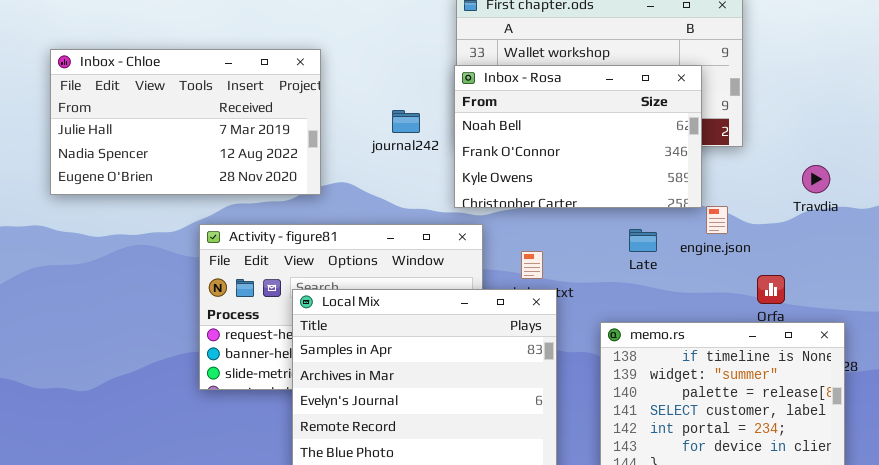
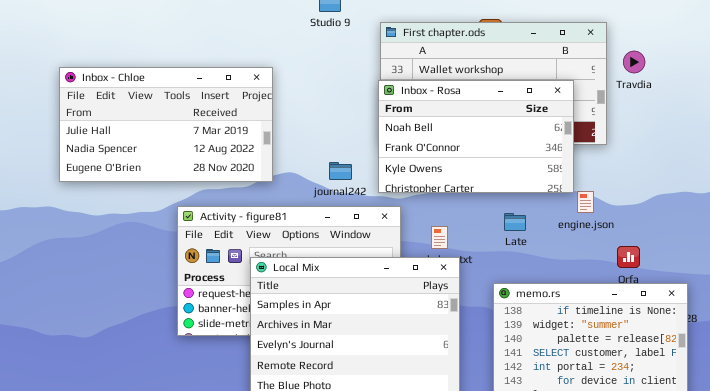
journal242: [392,110,420,133] -> [329,162,352,180], moved
Travdia: [802,165,830,193] -> [623,51,645,73], moved
Late: [629,229,657,252] -> [504,213,526,231], moved

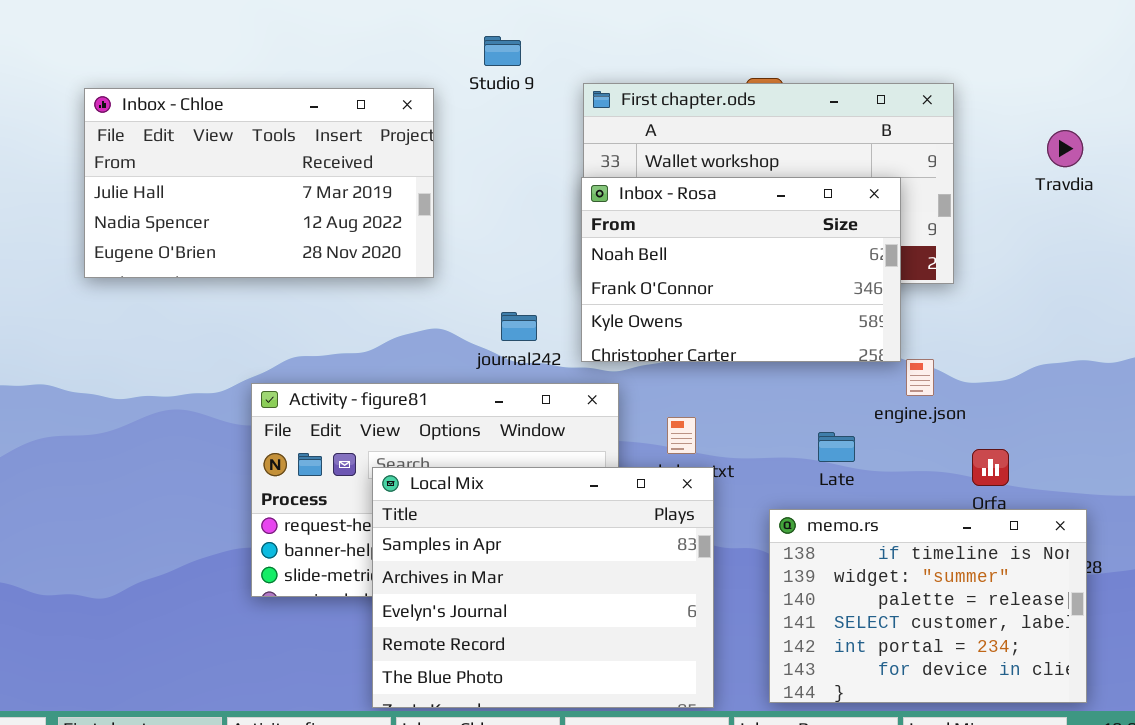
Travdia: [623,51,645,73] -> [1047,130,1083,167], moved
Inbox - Chloe: [59,67,273,182] -> [84,88,434,278], moved
Late: [504,213,526,231] -> [818,432,855,462], moved

